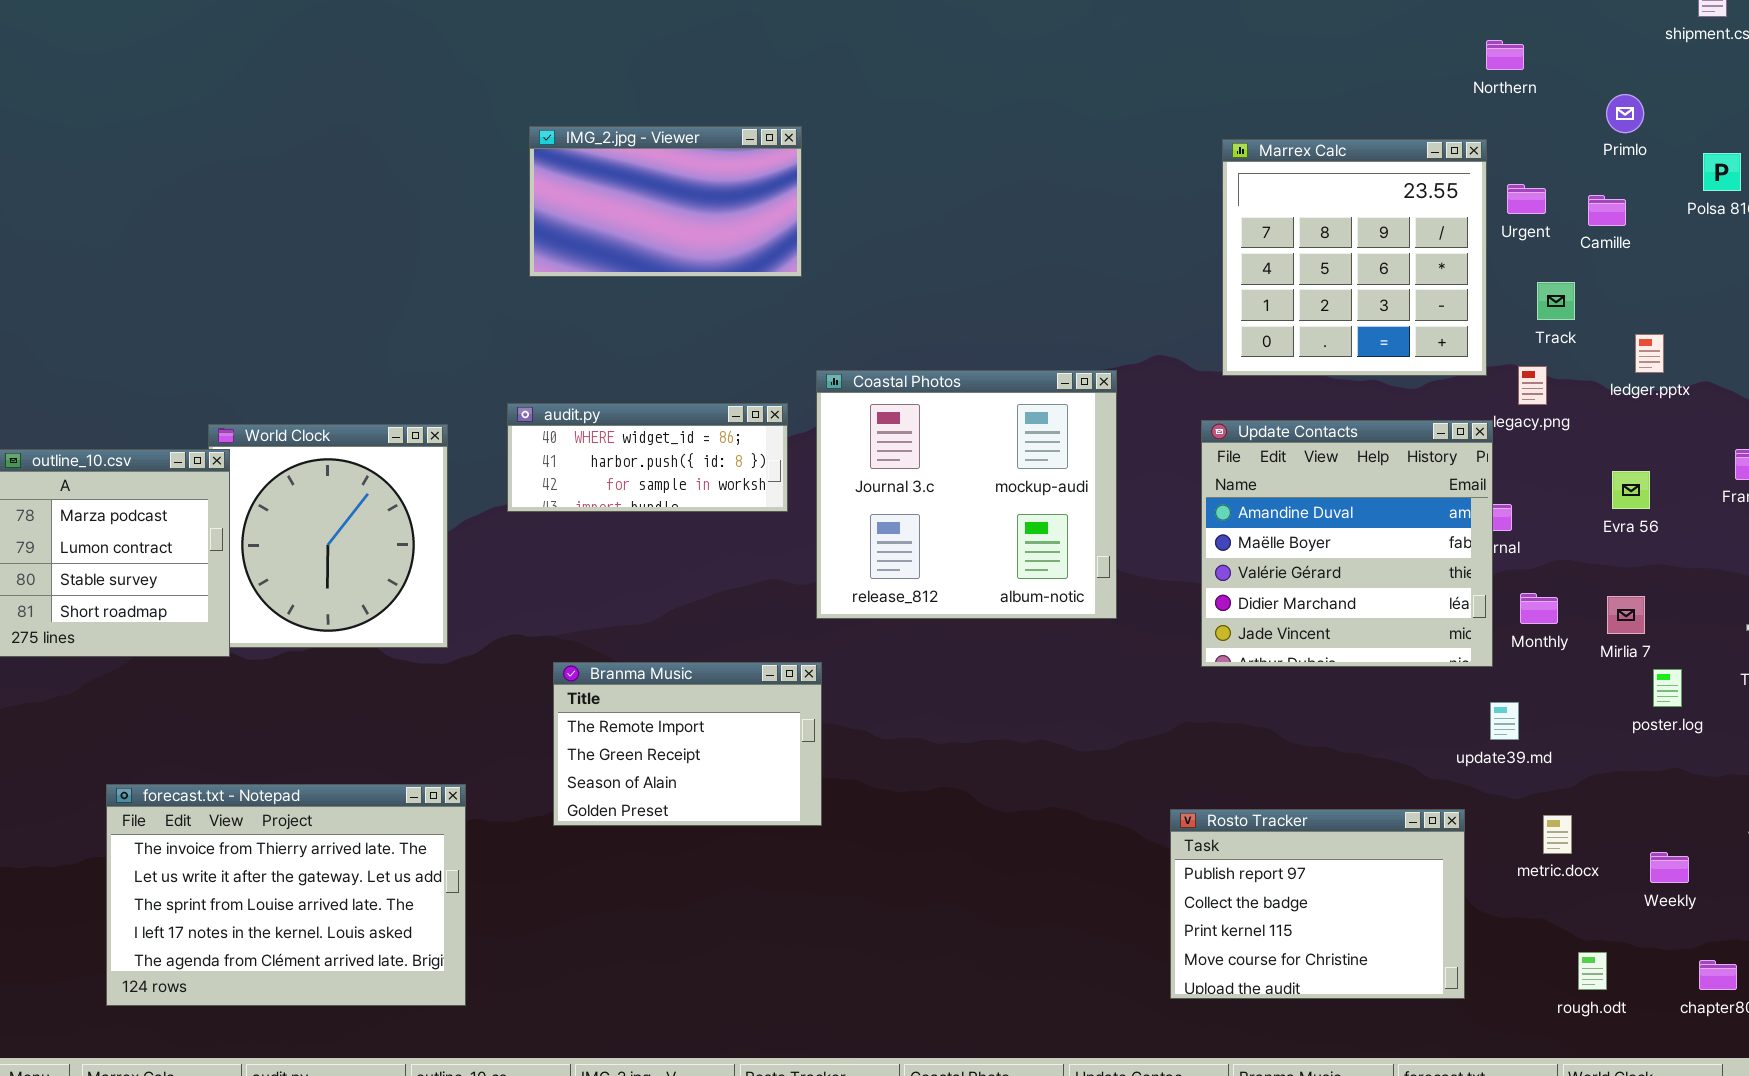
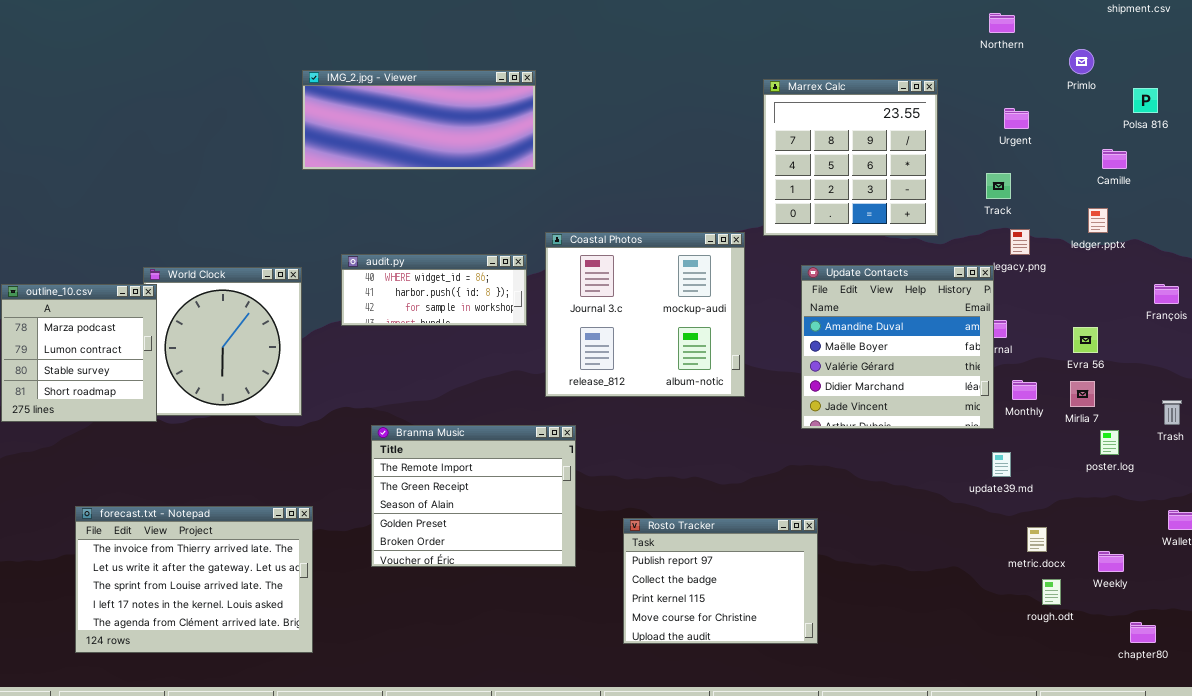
IMG_2.jpg - Viewer: [529,126,802,277] -> [302,70,536,170], resized
Marrex Calc: [1222,139,1487,376] -> [763,79,938,236], moved
Camille: [1588,195,1626,226] -> [1102,149,1127,169], moved
Track: [1537,282,1575,320] -> [986,173,1011,199], moved
Evra 56: [1612,471,1650,509] -> [1073,327,1098,353], moved
Branma Music: [553,662,822,826] -> [371,425,576,567], resized
Rosto Tracker: [1170,809,1465,999] -> [623,518,818,644], moved
rough.odt: [1578,952,1607,990] -> [1042,579,1061,605], moved

